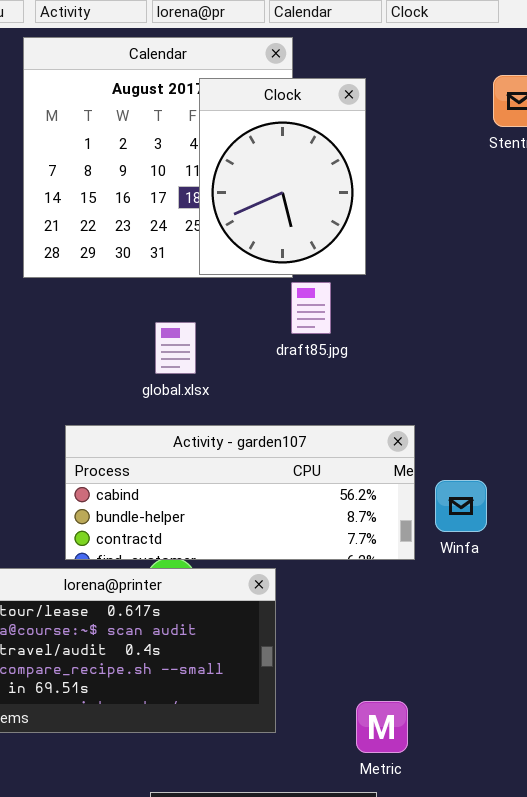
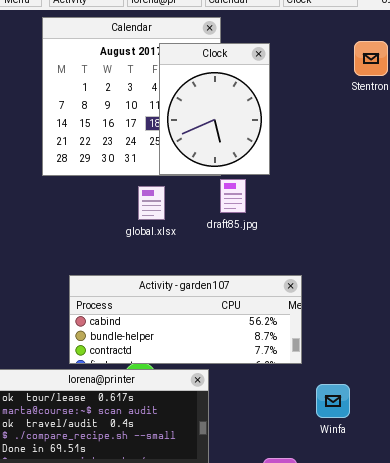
global.xlsx: [155,322,196,374] -> [138,186,165,220], moved
Winfa: [435,480,487,532] -> [316,384,350,418], moved

